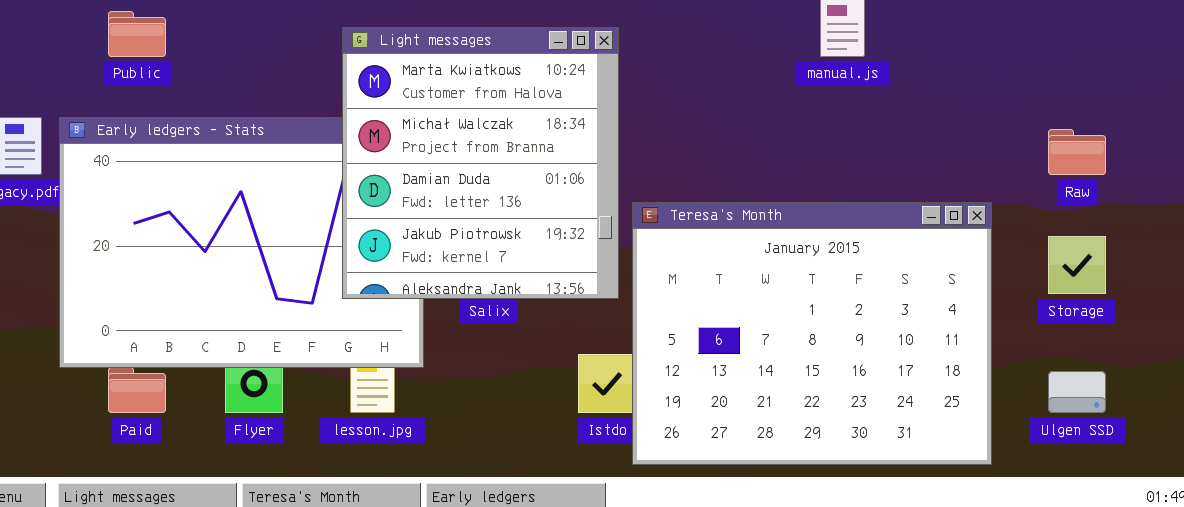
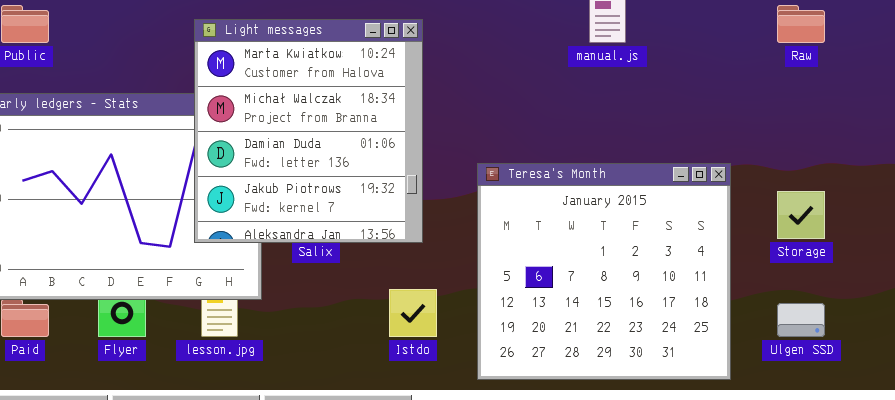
Raw: [1048,129,1106,175] -> [777,5,825,43], moved
Teresa's Month: [632,202,992,465] -> [477,163,731,380], resized

